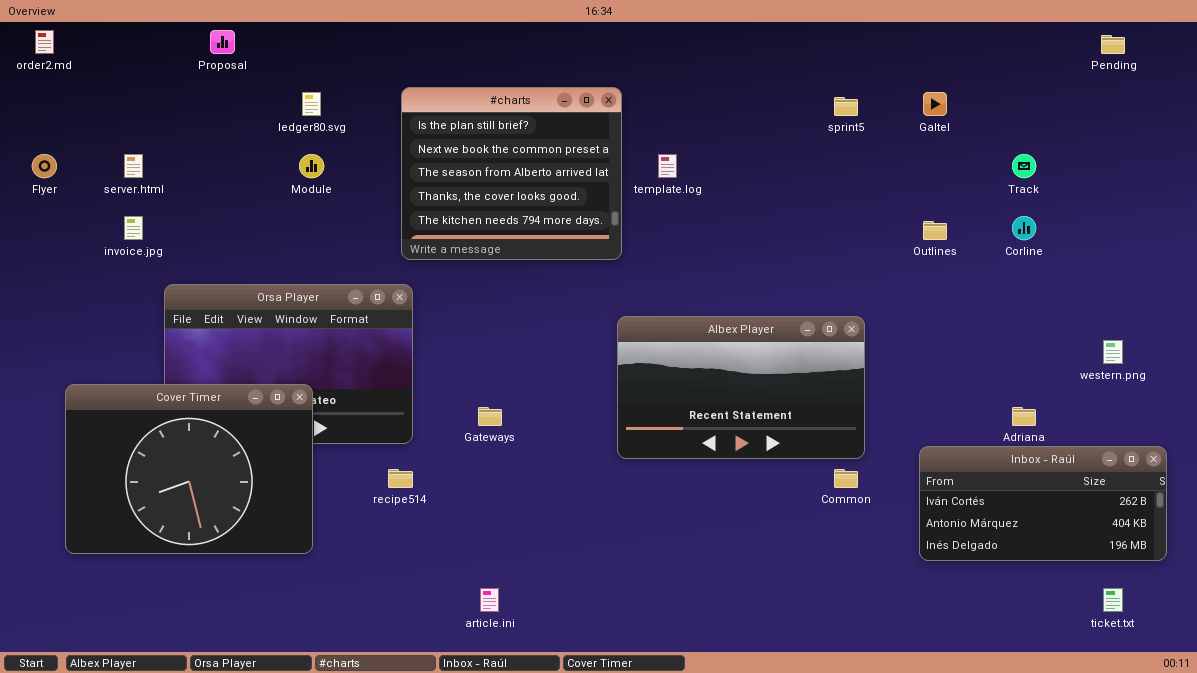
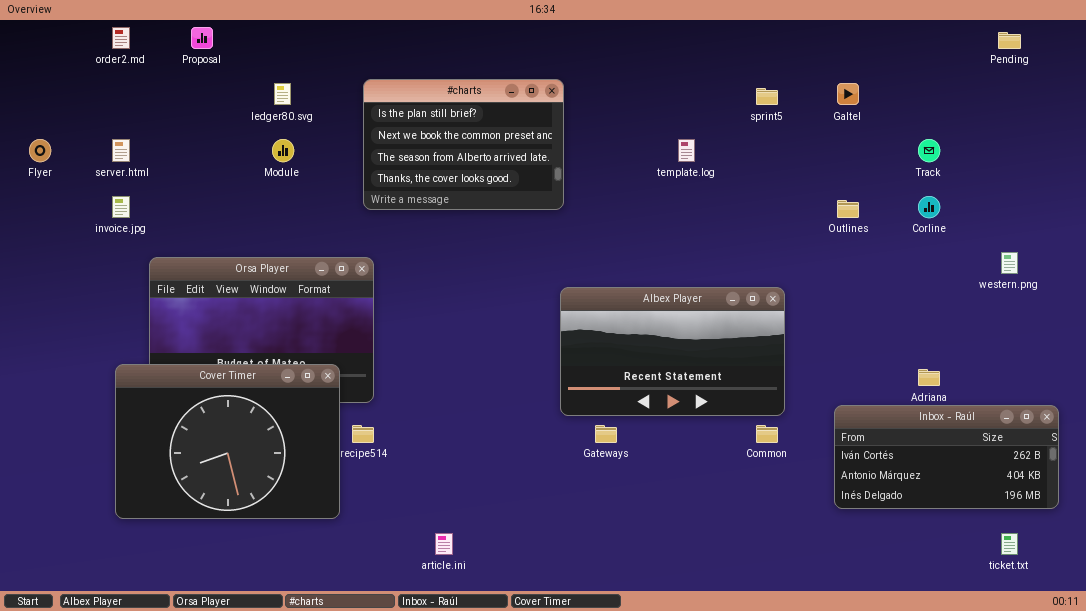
order2.md: [35,30,54,54] -> [112,27,130,49], moved
#charts: [401,87,622,260] -> [363,79,564,210], resized
template.log: [658,154,677,178] -> [678,139,695,162], moved
western.png: [1103,340,1123,364] -> [1001,252,1018,274], moved
Cover Timer: [65,384,313,554] -> [115,364,340,519], moved
Gateways: [478,407,502,426] -> [595,425,617,443], moved

